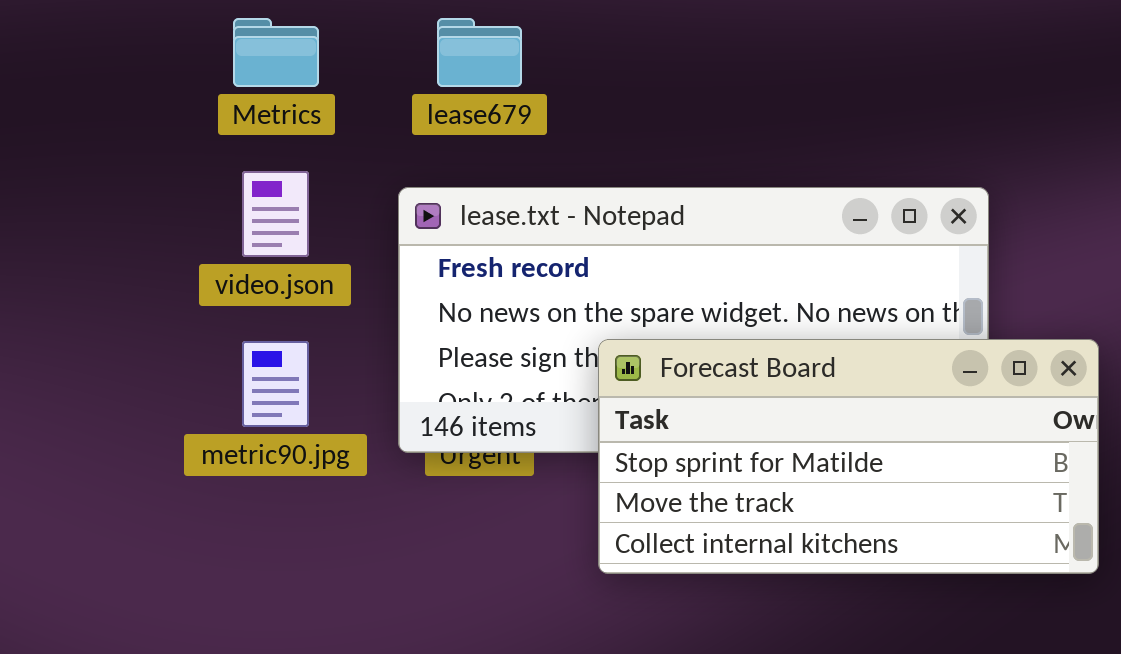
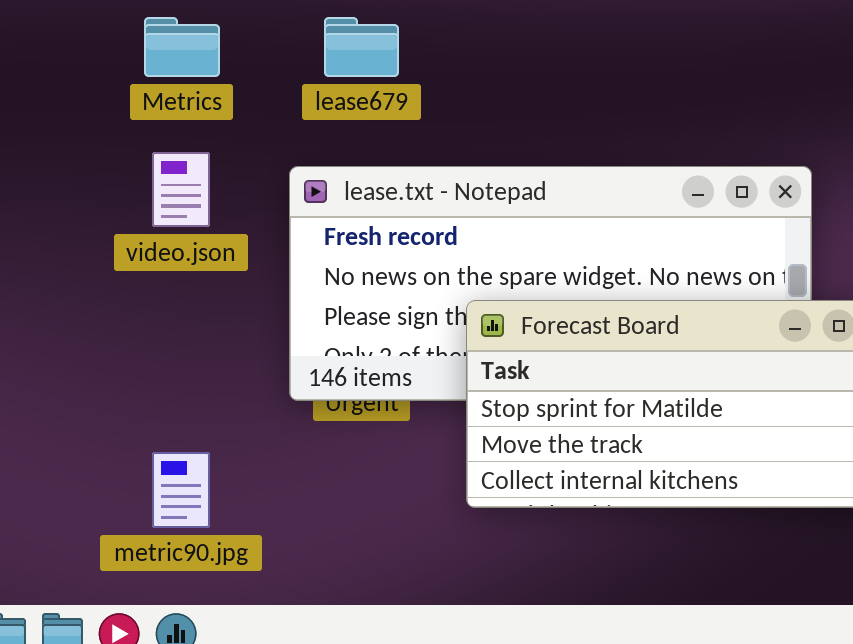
metric90.jpg: [242,341,309,427] -> [152,452,210,528], moved

